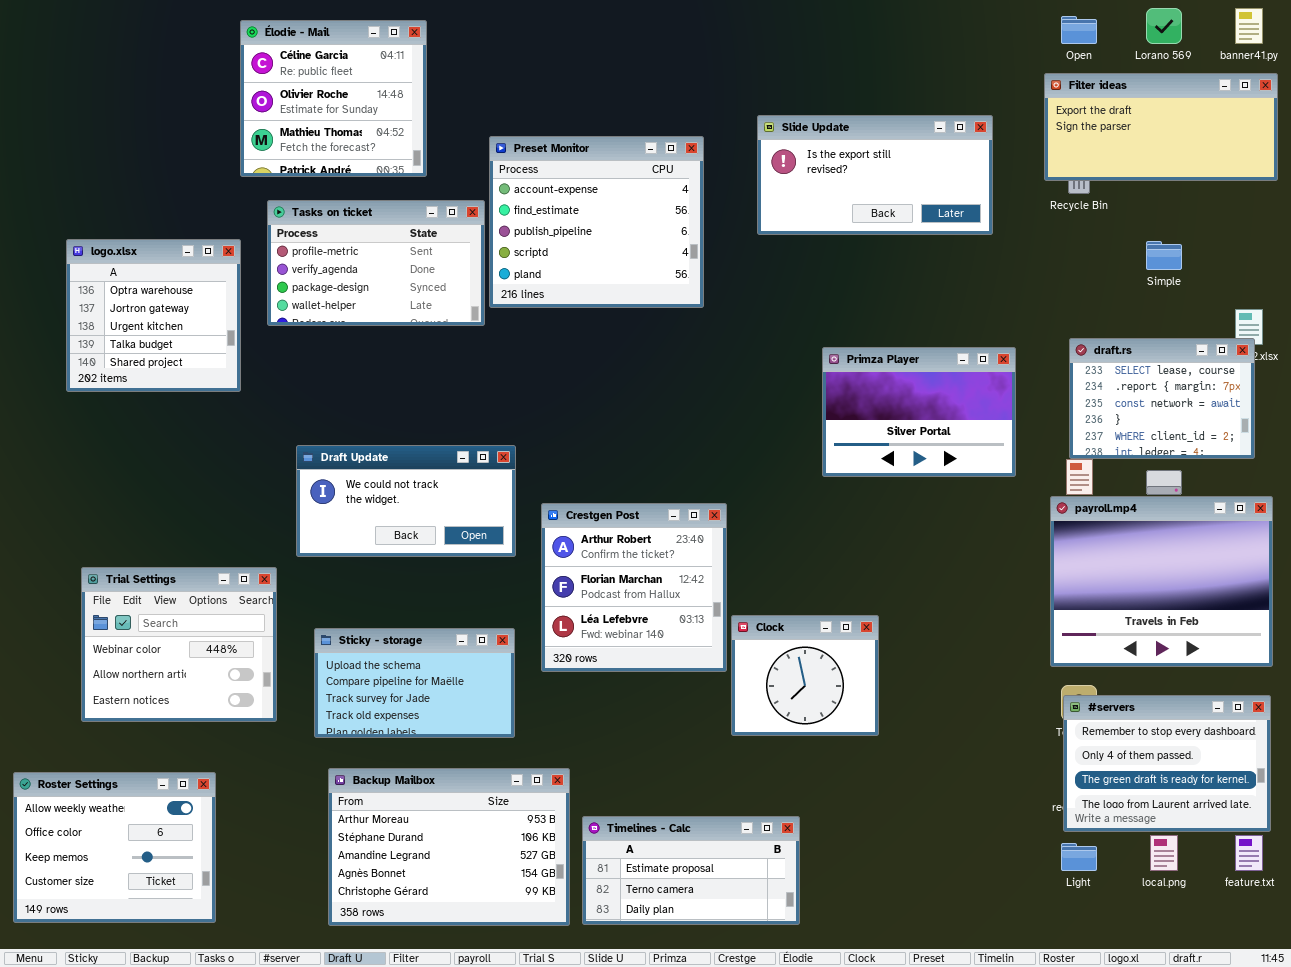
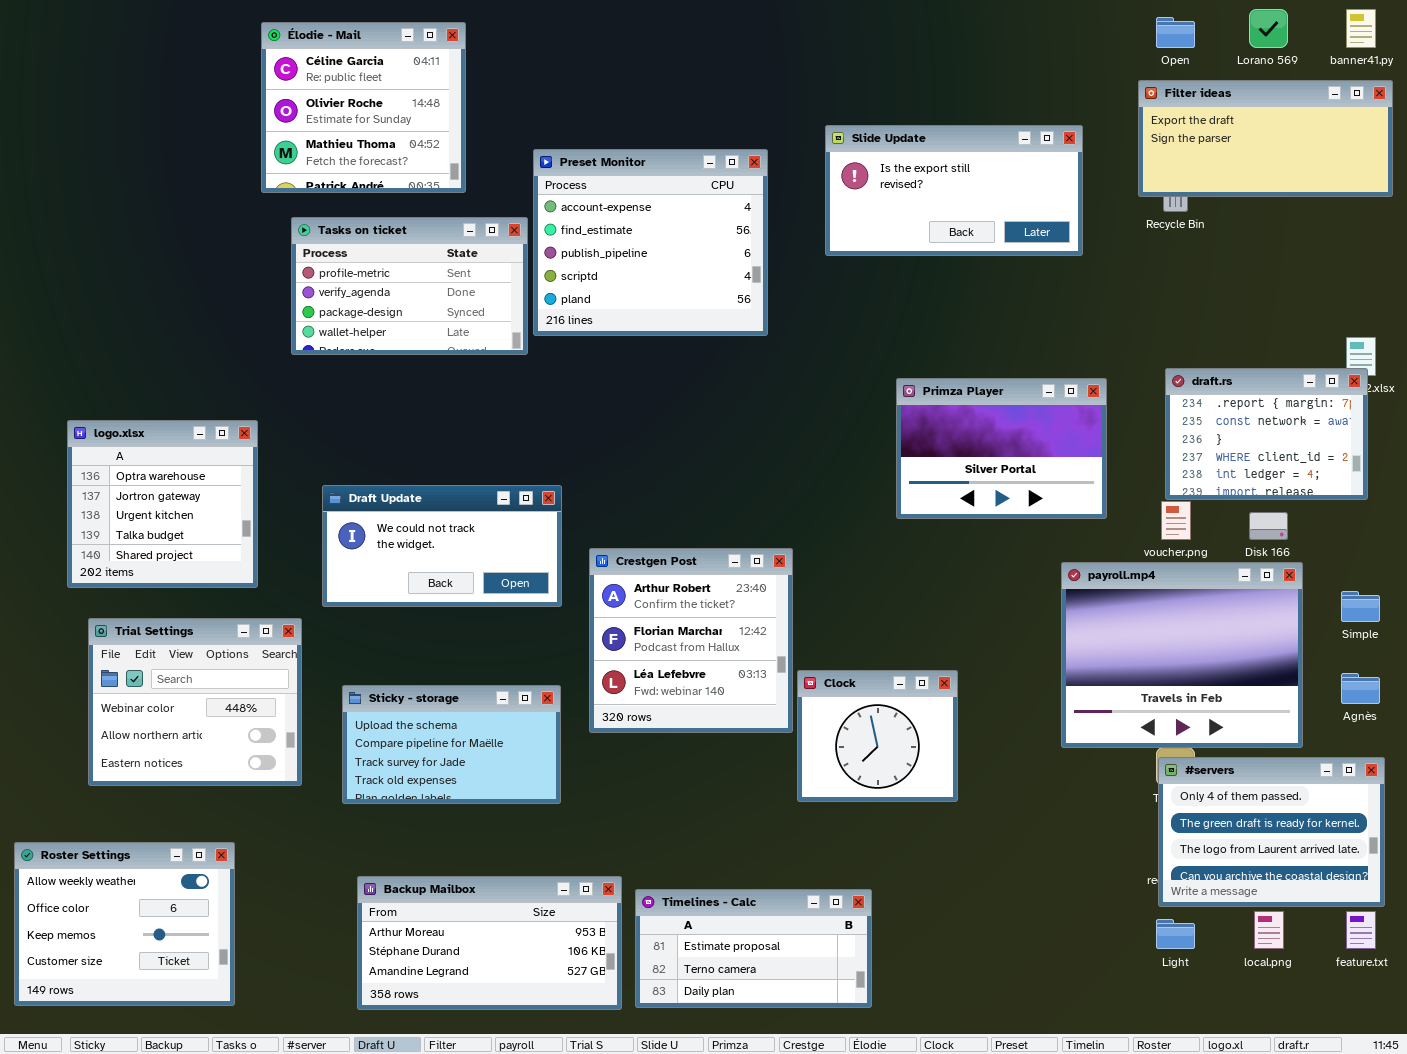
logo.xlsx: [66,239,241,392] -> [67,420,258,588], moved
Simple: [1146,241,1182,270] -> [1341,591,1380,622], moved
draft.rs: [1069,338,1255,459] -> [1165,368,1368,500], scrolled down 1 row
payroll.mp4: [1050,496,1273,667] -> [1061,562,1303,748], moved
#servers: [1063,695,1271,832] -> [1158,757,1385,907], scrolled down 1 row
Backup Mailbox: [328,768,570,926] -> [357,876,622,1010], resized

